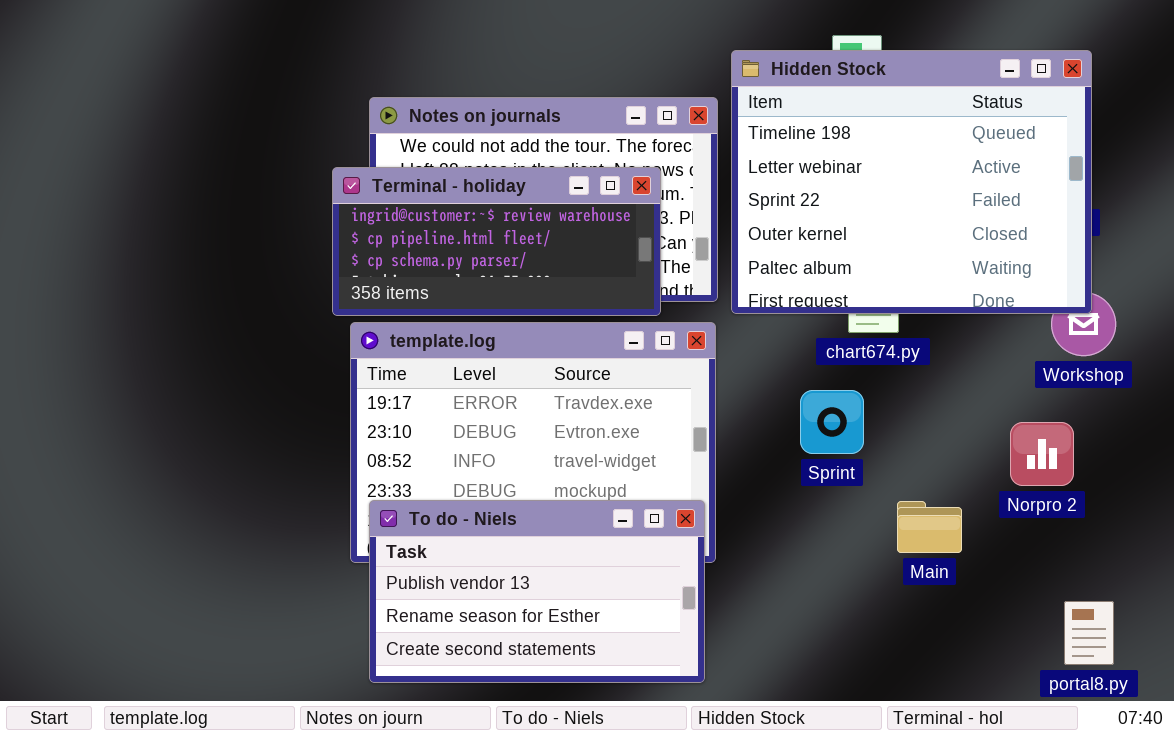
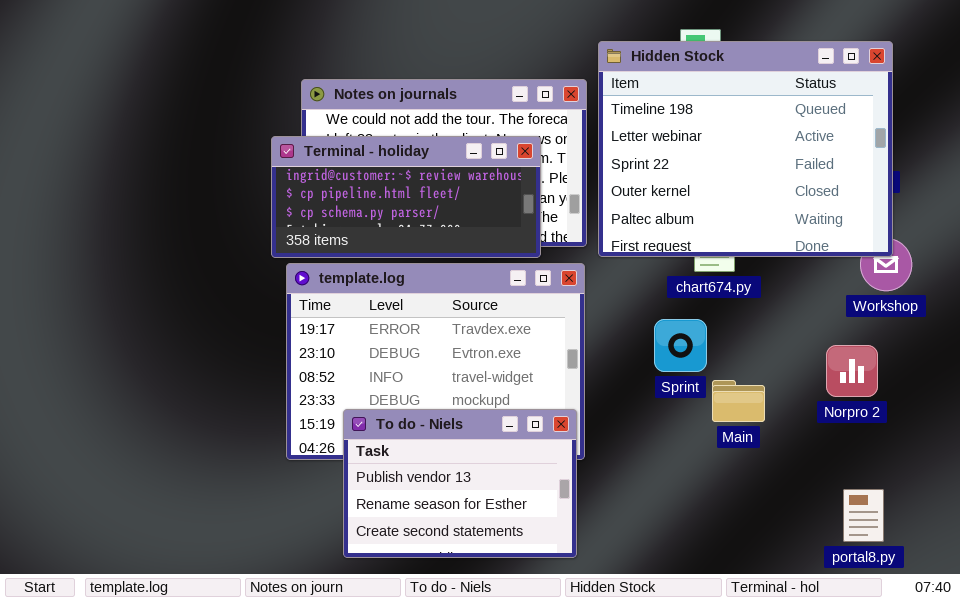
To do - Niels: [369,500,705,683] -> [343,409,577,558], resized
Main: [897,501,962,553] -> [712,380,765,422], moved
portal8.py: [1064,601,1114,665] -> [843,489,884,542], moved

